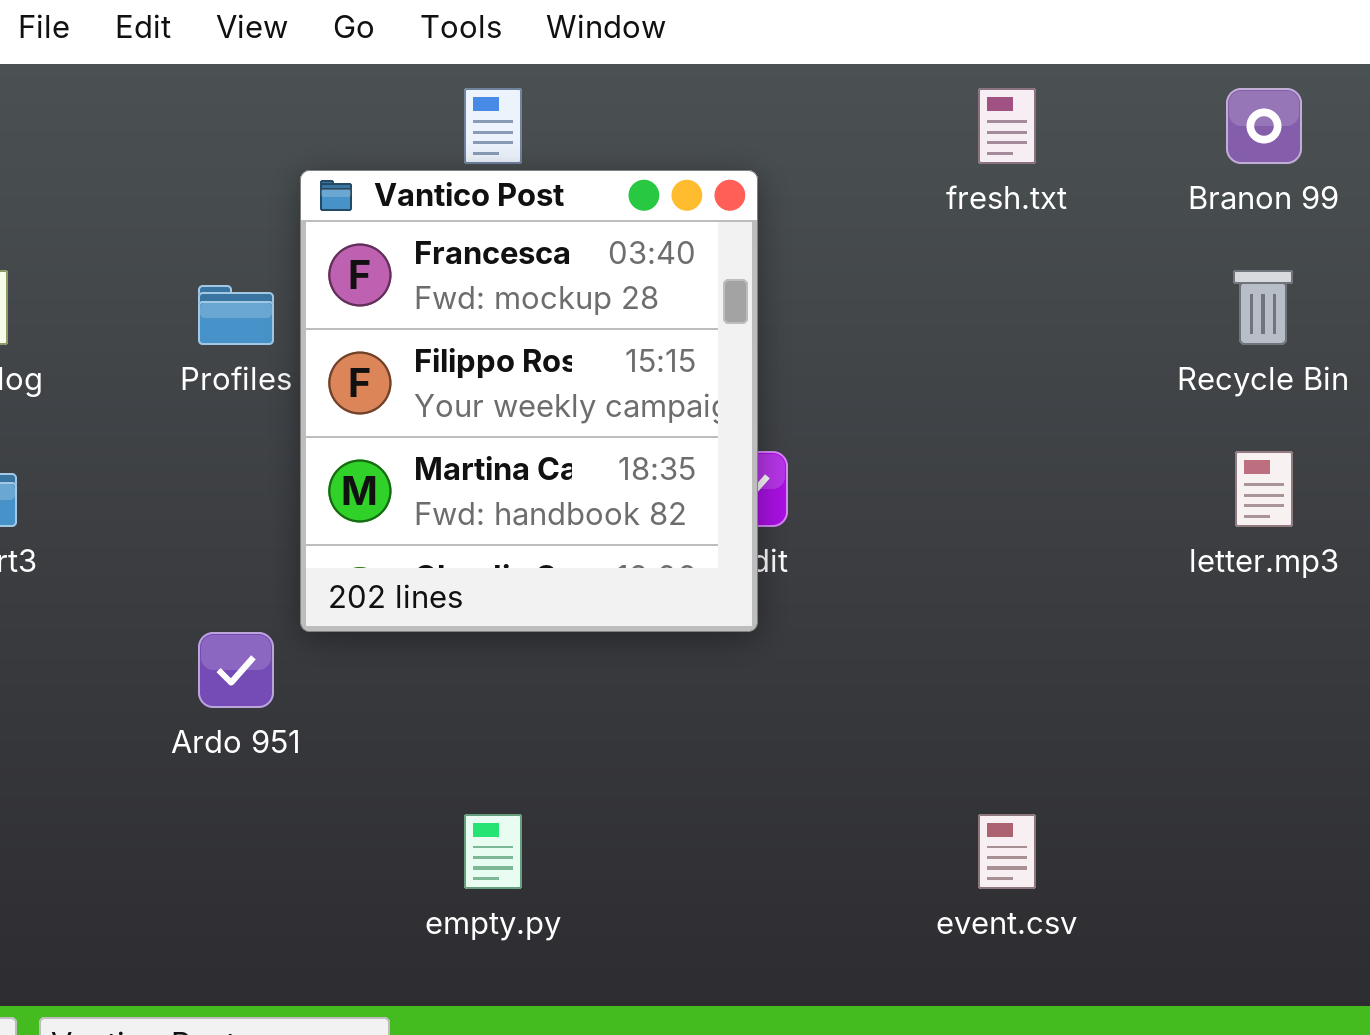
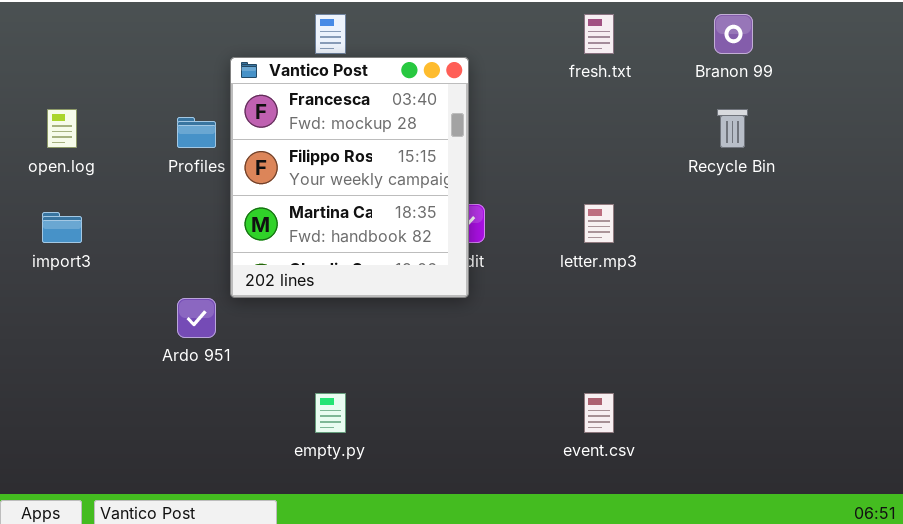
letter.mp3: [1235,451,1293,527] -> [584,204,614,243], moved

